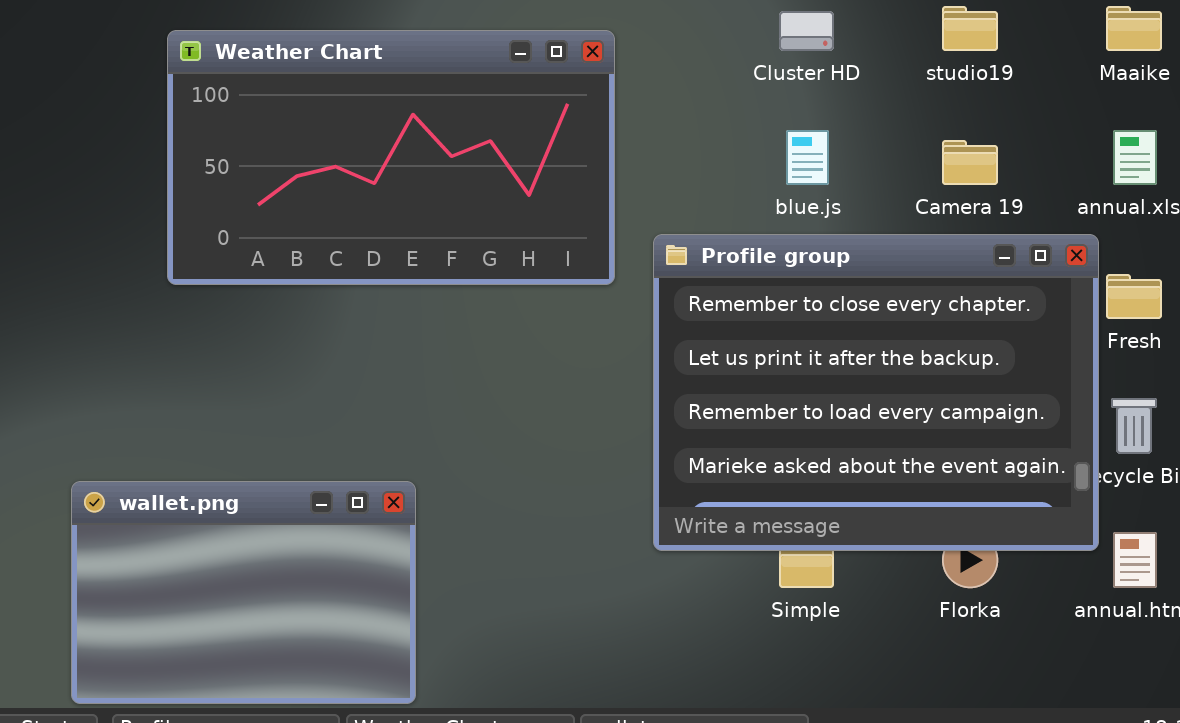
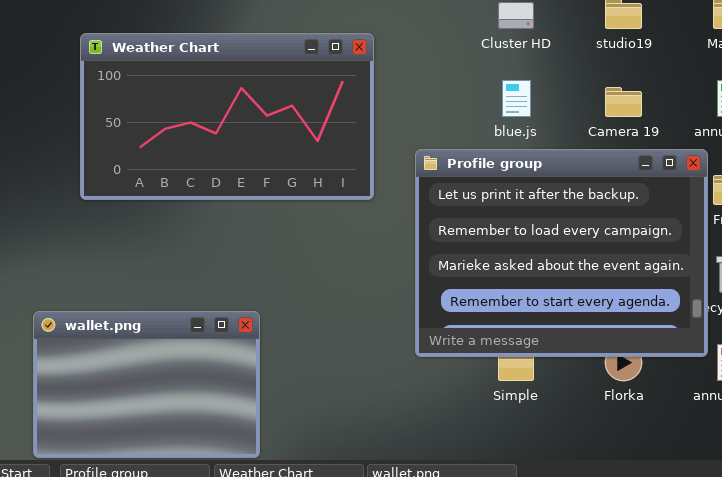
Weather Chart: [167,30,615,285] -> [80,33,374,200], moved
Profile group: [653,234,1099,551] -> [415,149,708,357], scrolled down 1 row

